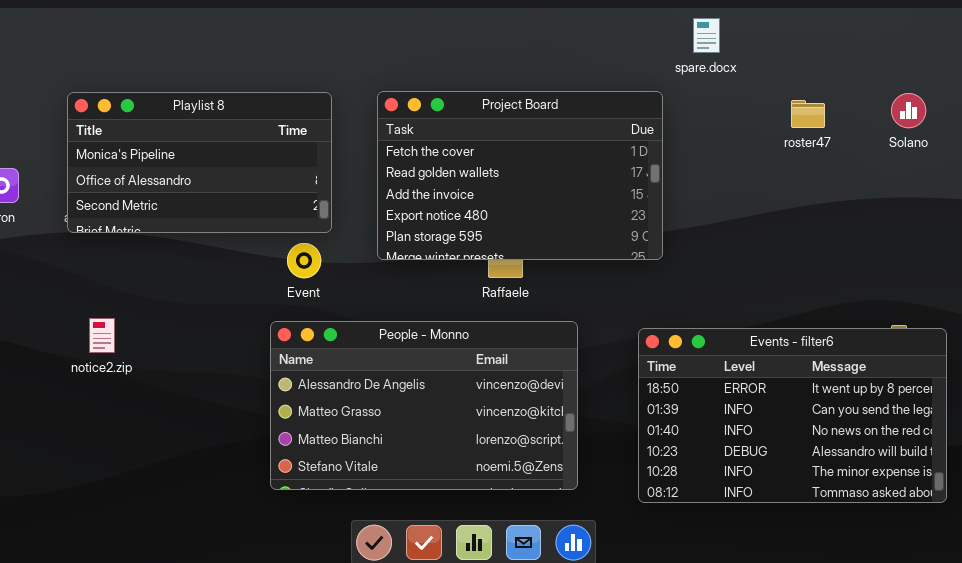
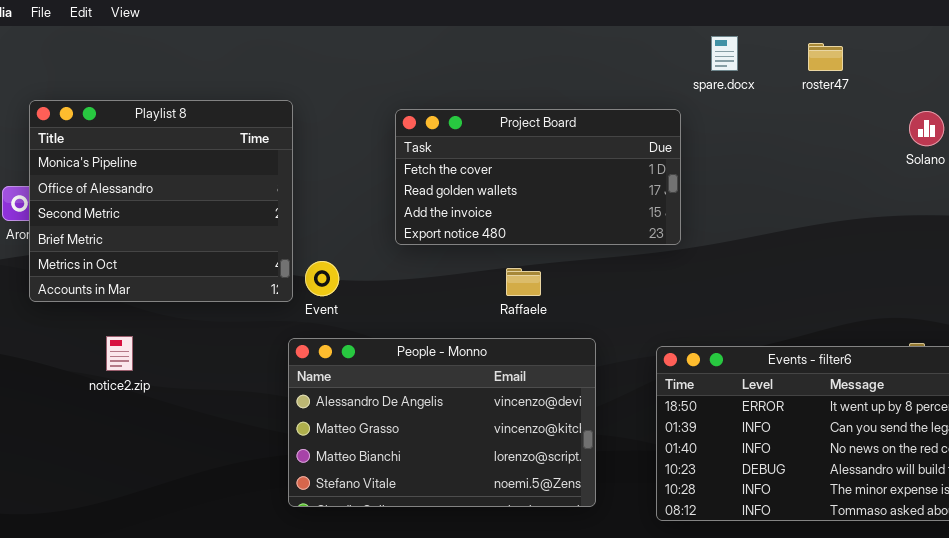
Project Board: [377,91,663,260] -> [395,109,681,245], resized
Playlist 8: [67,92,332,233] -> [29,100,293,302], moved, resized
roster47: [791,100,825,128] -> [808,43,843,71], moved

